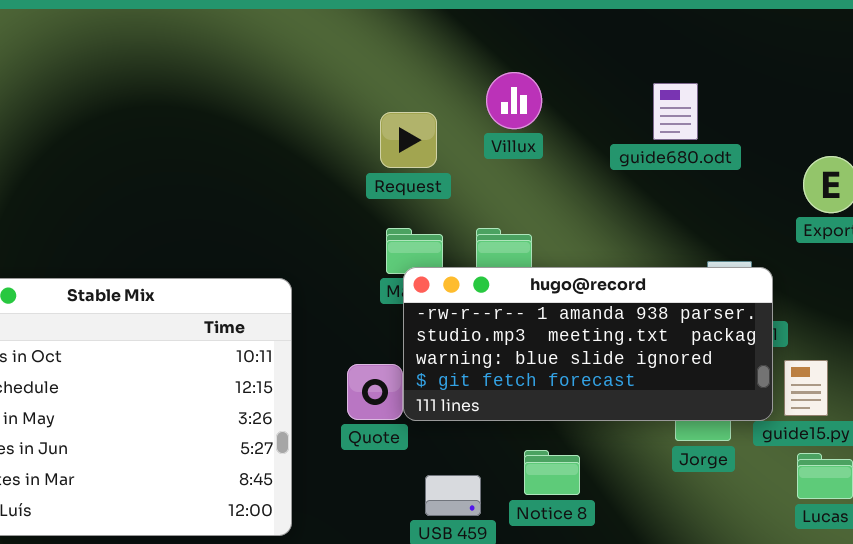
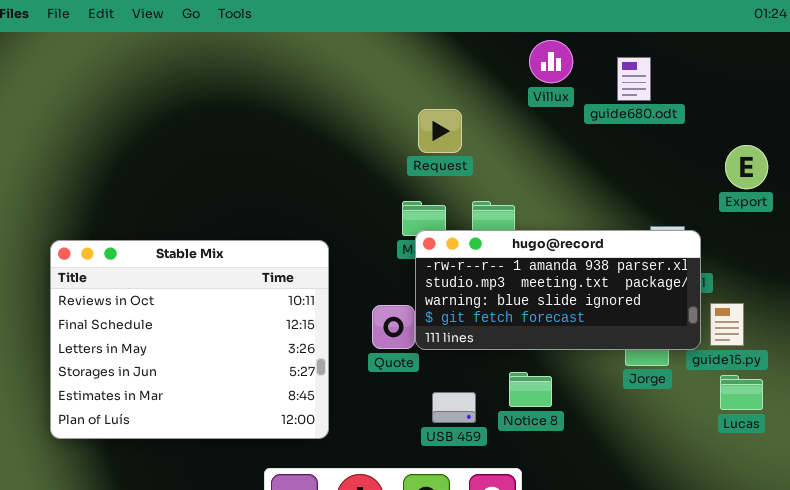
Villux: [486,72,542,129] -> [529,40,573,83], moved
guide680.odt: [653,83,698,140] -> [617,57,651,101], moved
Request: [380,112,437,168] -> [418,109,462,153], moved

